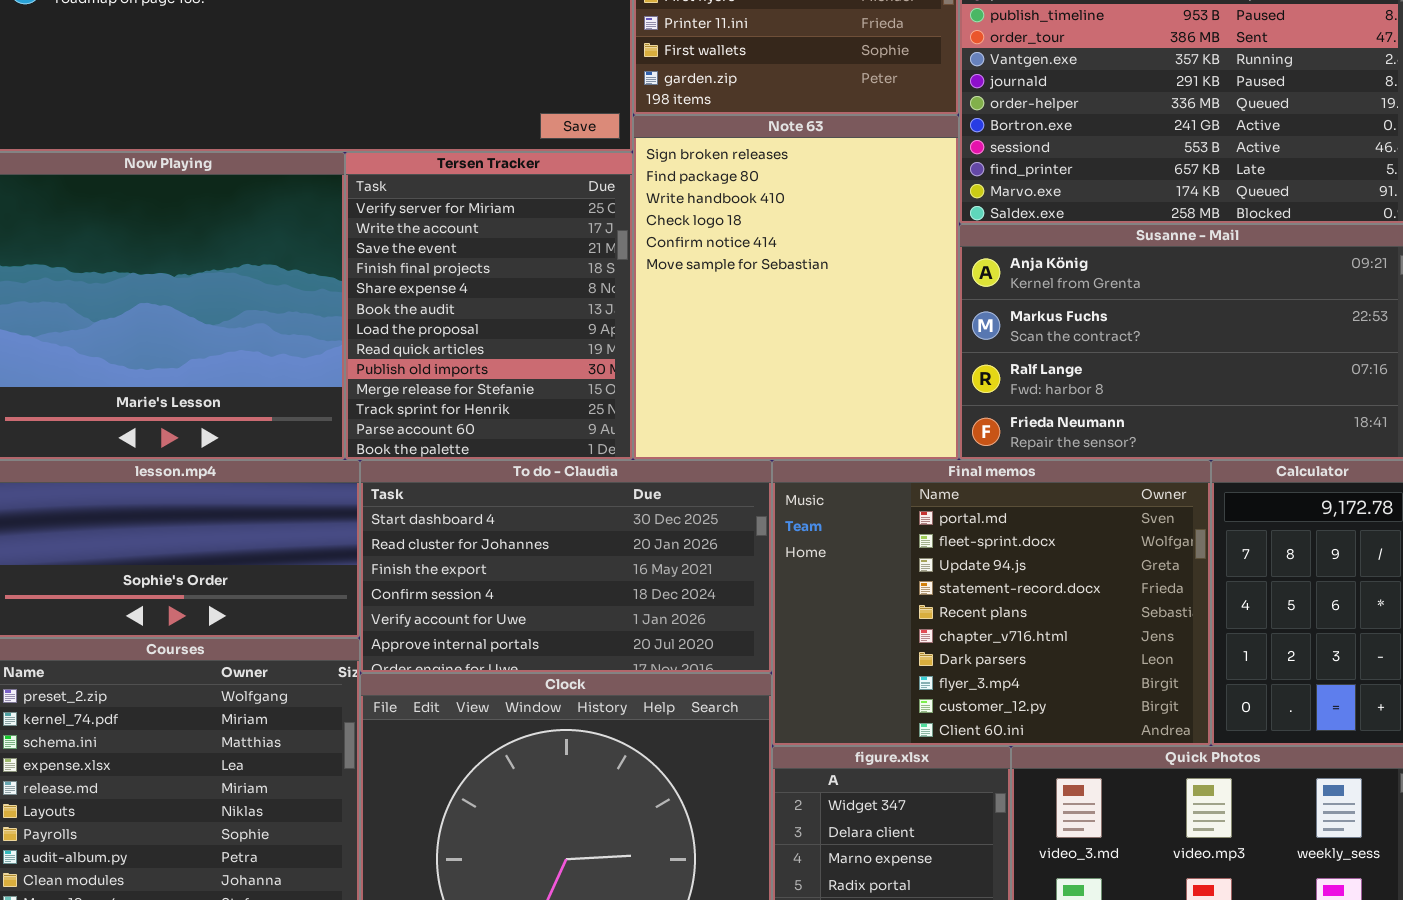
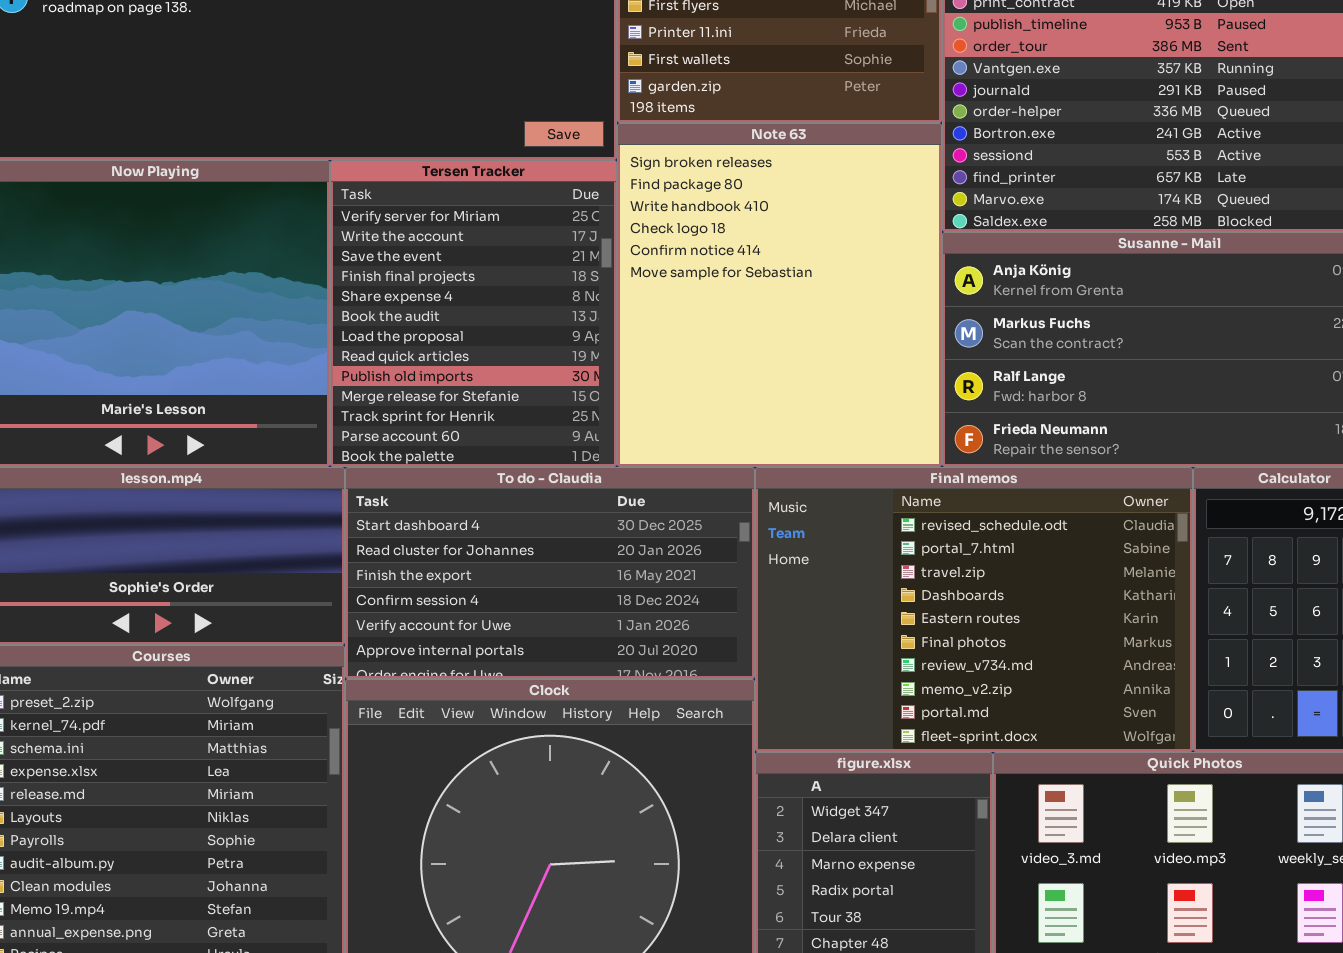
Final memos: [772,460,1211,746] -> [755,467,1193,752], scrolled up 8 rows

